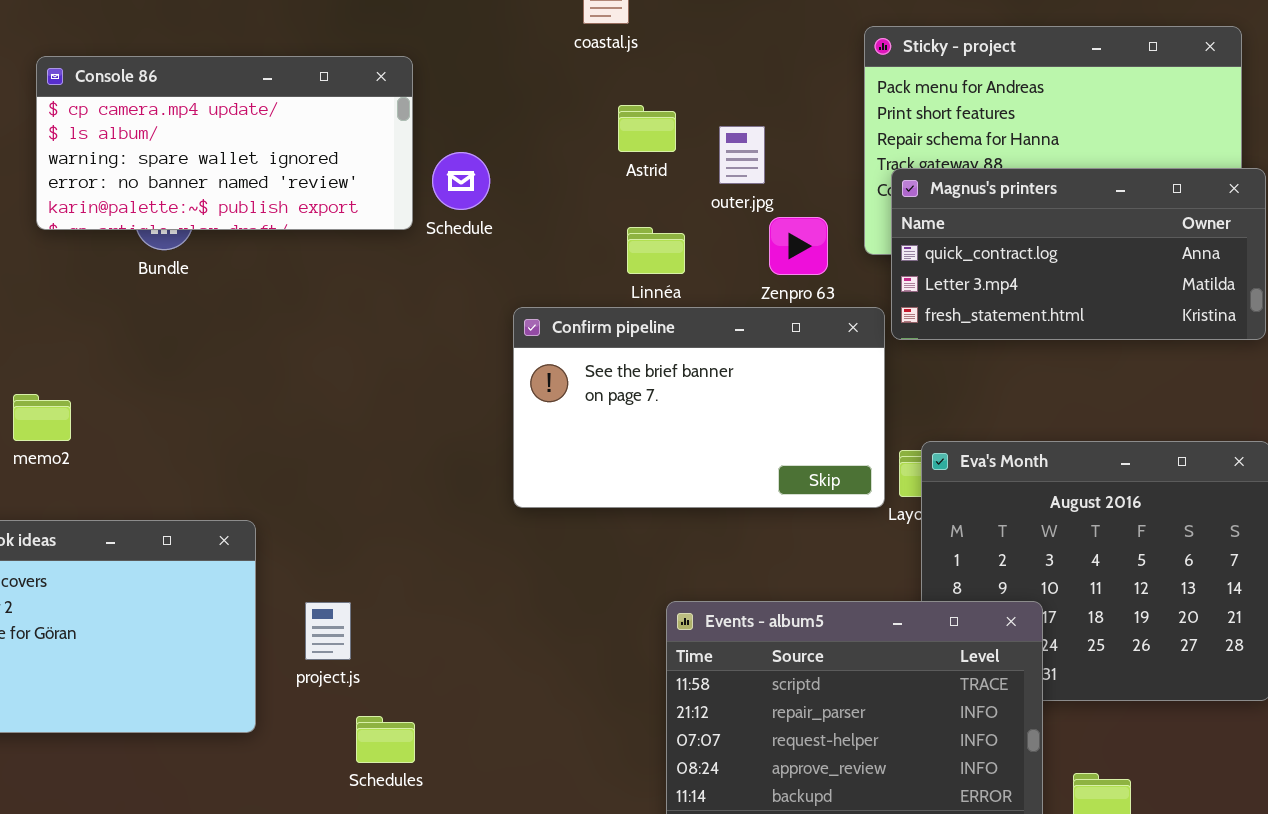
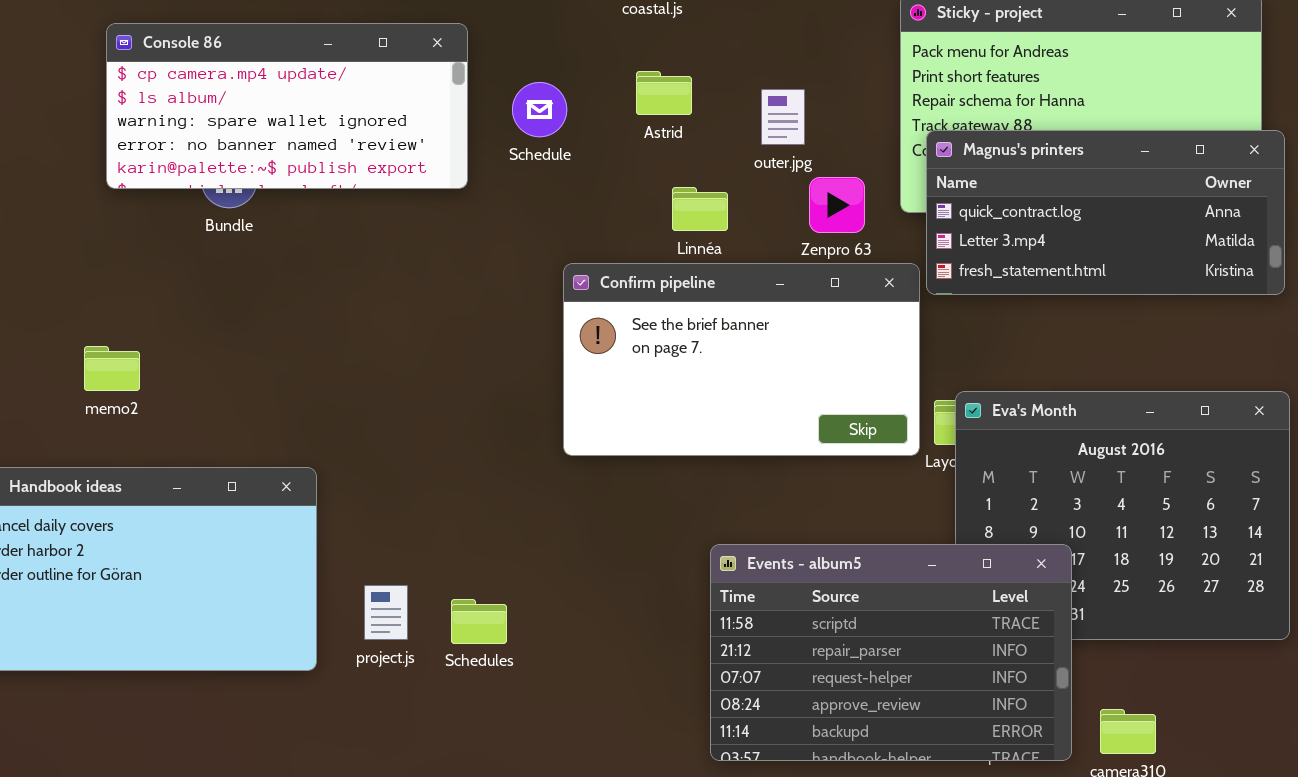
Astrid: [618,105,676,152] -> [636,71,692,115], moved
Schedule: [432,152,490,210] -> [512,82,567,137], moved
project.js: [305,602,351,660] -> [364,585,408,640], moved
Schedules: [356,716,415,763] -> [451,599,507,644], moved

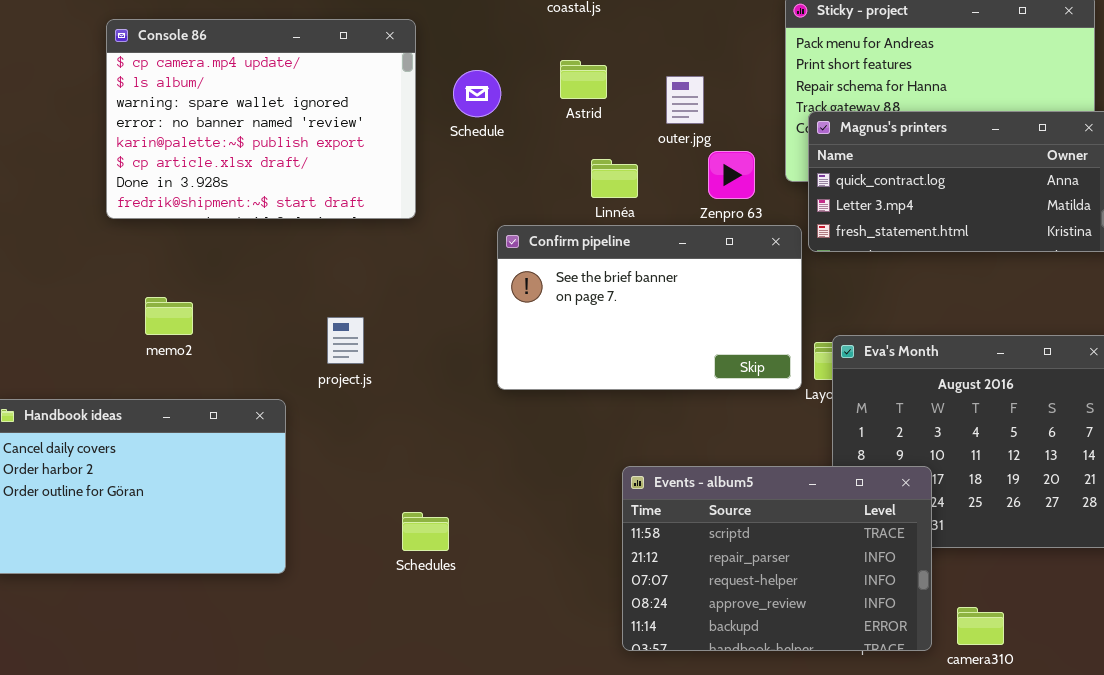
Console 86: [106,23,468,189] -> [106,19,416,219], resized
memo2: [84,346,140,391] -> [145,297,193,335], moved
project.js: [364,585,408,640] -> [327,317,364,364], moved

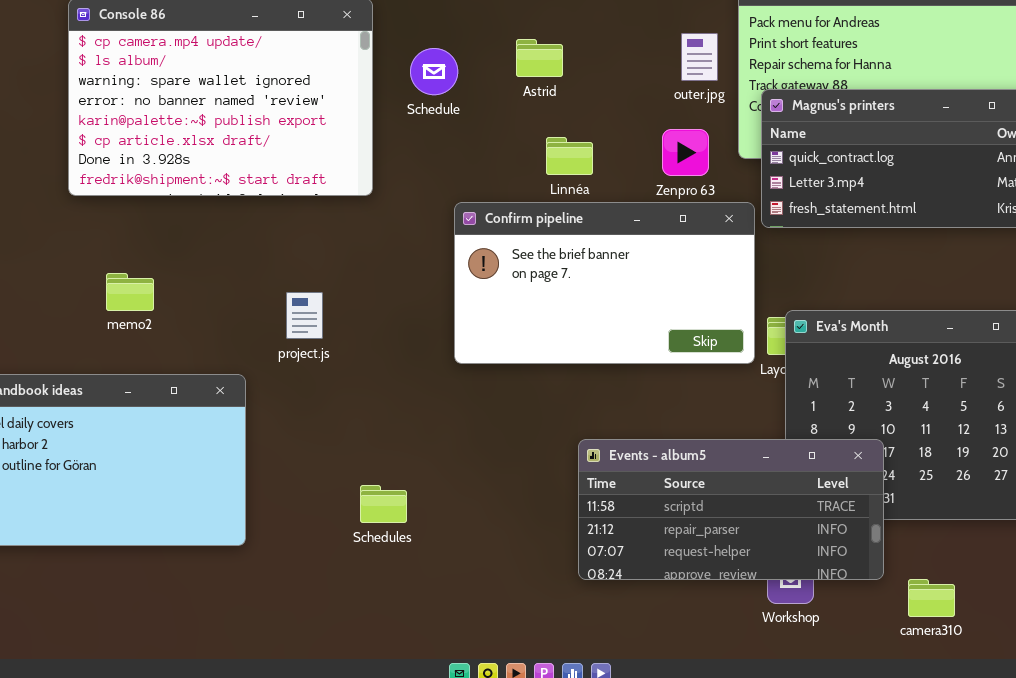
outer.jpg: [666,76,704,124] -> [681,33,718,81], moved
Events - album5: [622,466,932,651] -> [578,439,884,580], resized

